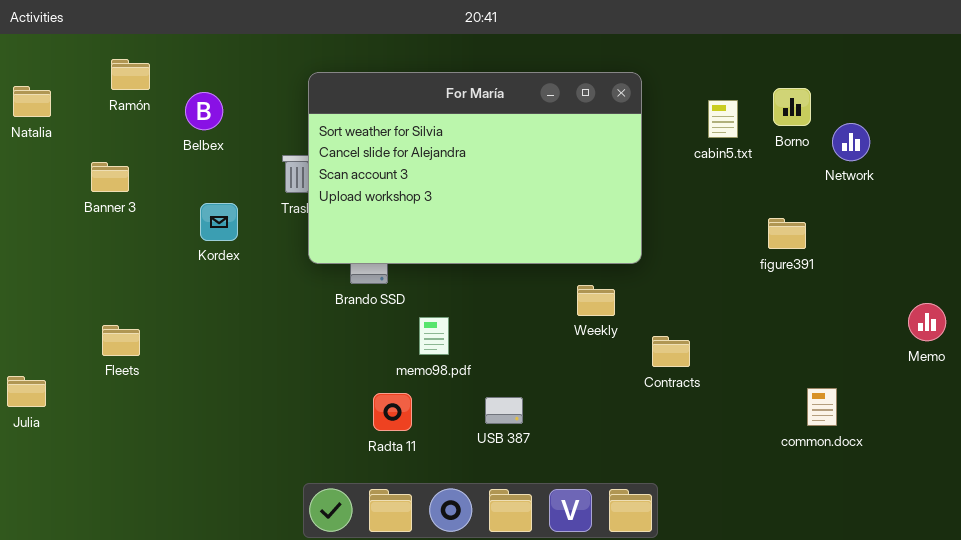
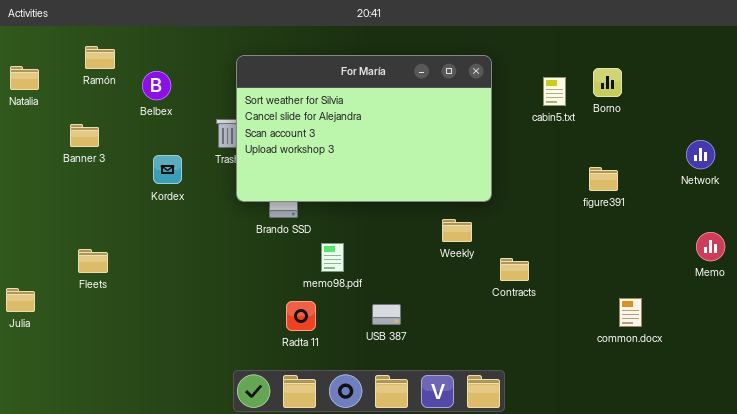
Network: [832,123,870,161] -> [686,140,715,169], moved

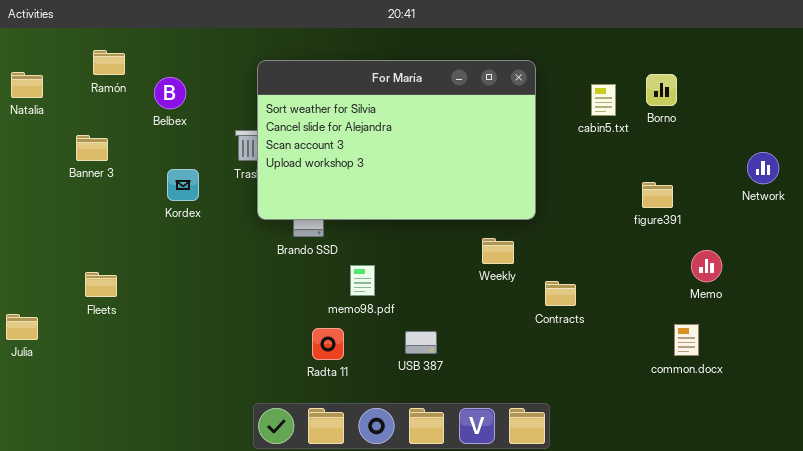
Memo: [696,232,725,261] -> [691,250,722,282], moved

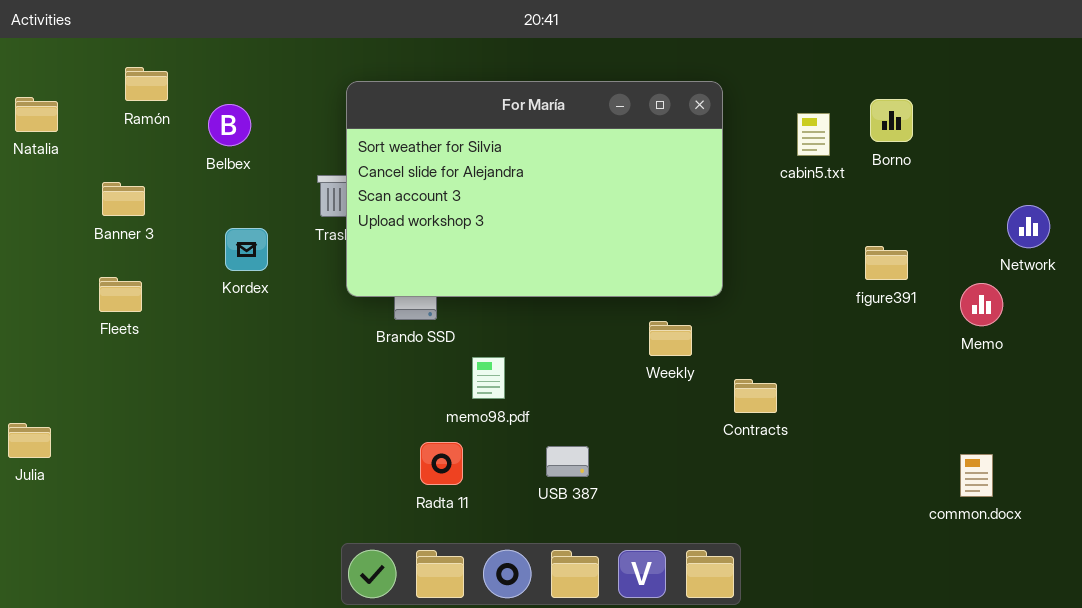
Memo: [691,250,722,282] -> [960,283,1003,326], moved
Fleets: [85,272,117,297] -> [99,277,142,312], moved
common.docx: [674,324,699,356] -> [960,454,993,497], moved

